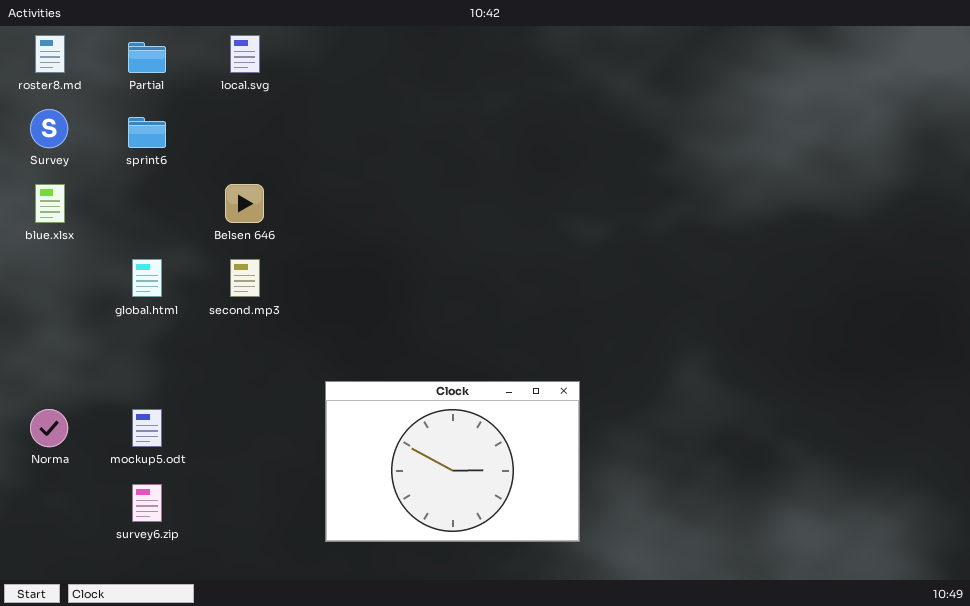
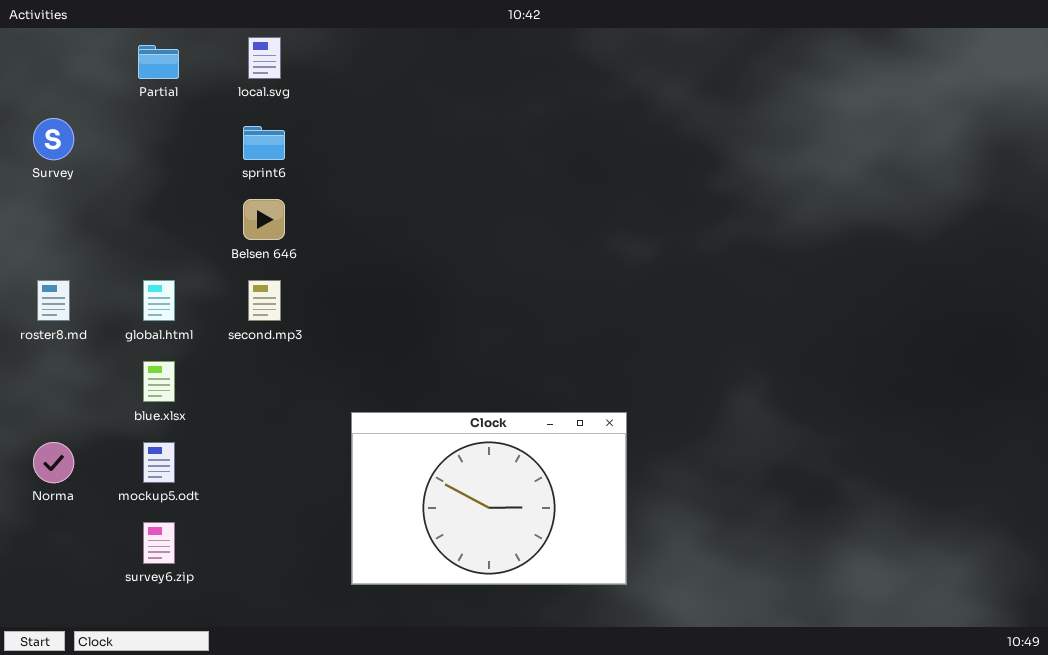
roster8.md: [35,35,65,73] -> [37,280,70,321], moved
sprint6: [128,117,166,148] -> [243,126,285,160], moved
blue.xlsx: [35,184,65,223] -> [143,361,175,402], moved

